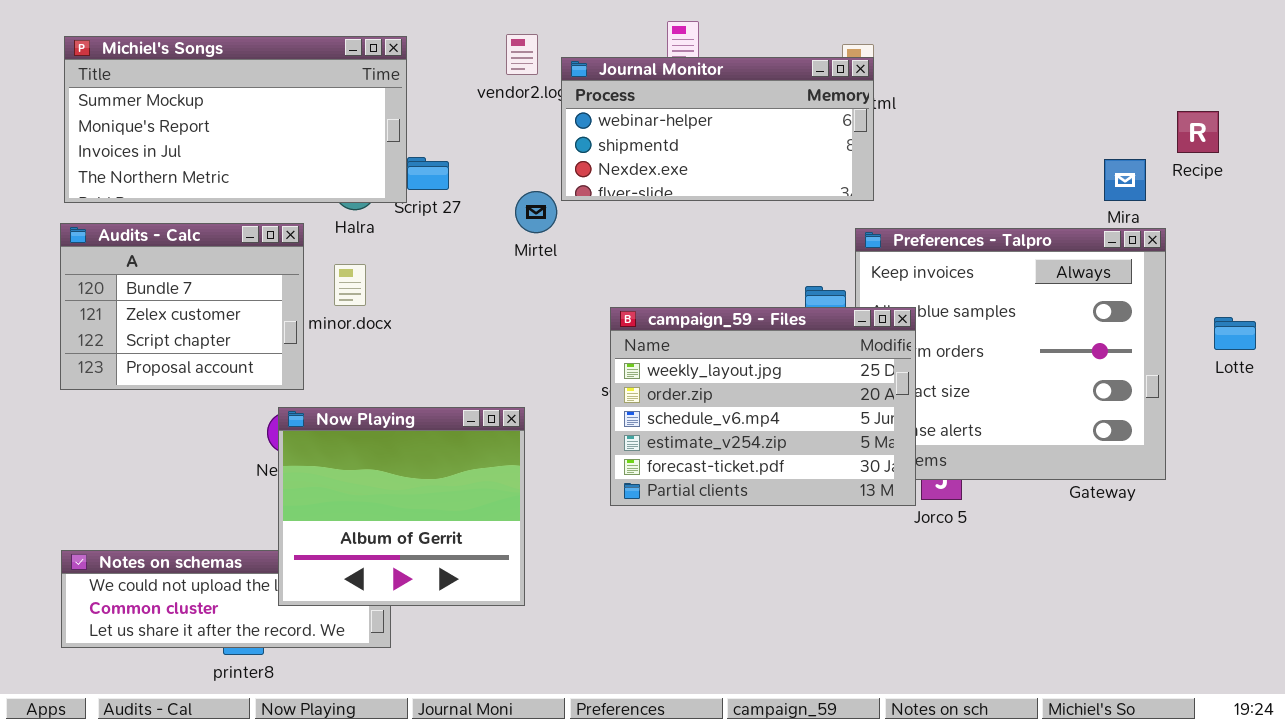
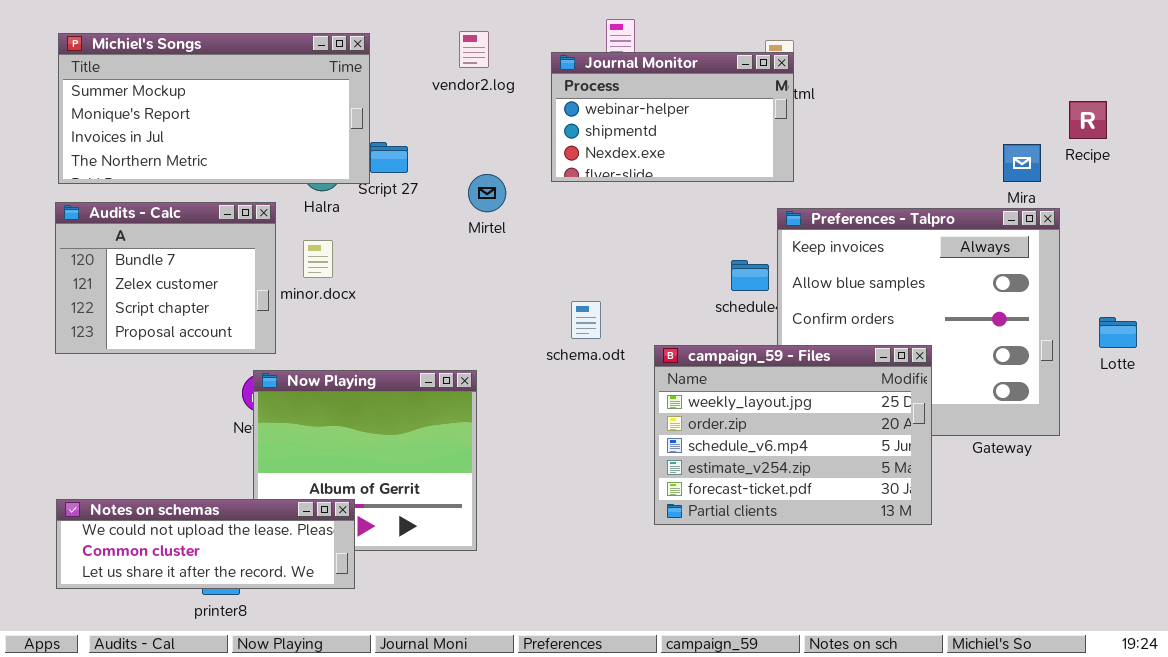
Journal Monitor: [561,57,874,201] -> [551,52,794,182], resized
campaign_59 - Files: [610,307,916,506] -> [654,345,932,525], moved
Lotte: [1214,317,1256,350] -> [1099,317,1137,348], moved
Notes on schemas: [61,550,391,648] -> [56,499,355,589], raised

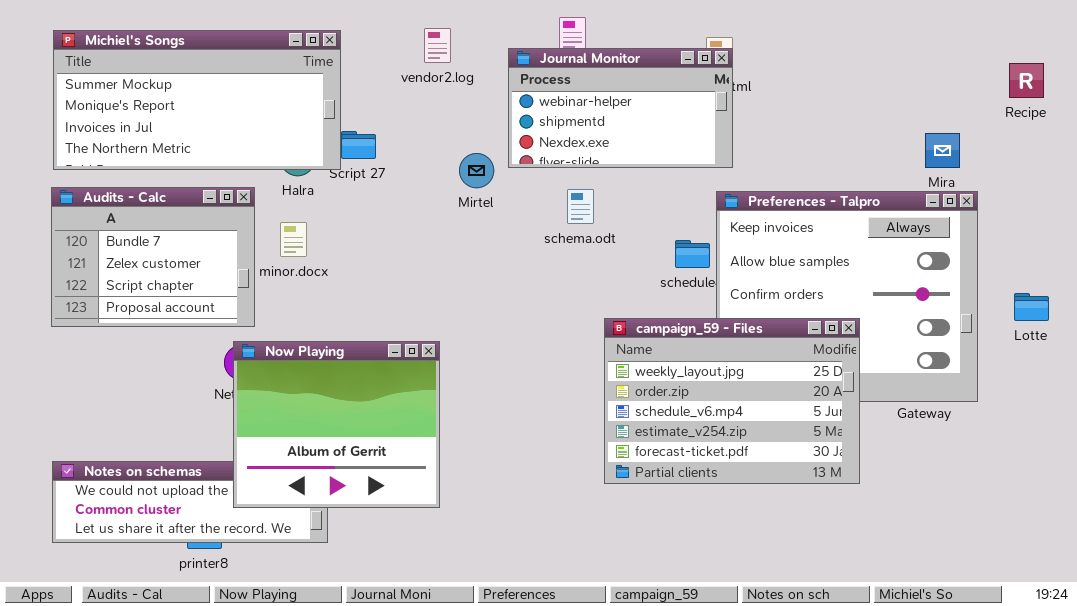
Recipe: [1069,101,1107,139] -> [1009,63,1044,98], moved
Mirtel: [468,174,506,212] -> [459,153,494,188], moved
schema.odt: [571,301,601,339] -> [567,189,594,224], moved
Now Playing: [253,370,477,551] -> [233,341,440,508], raised

